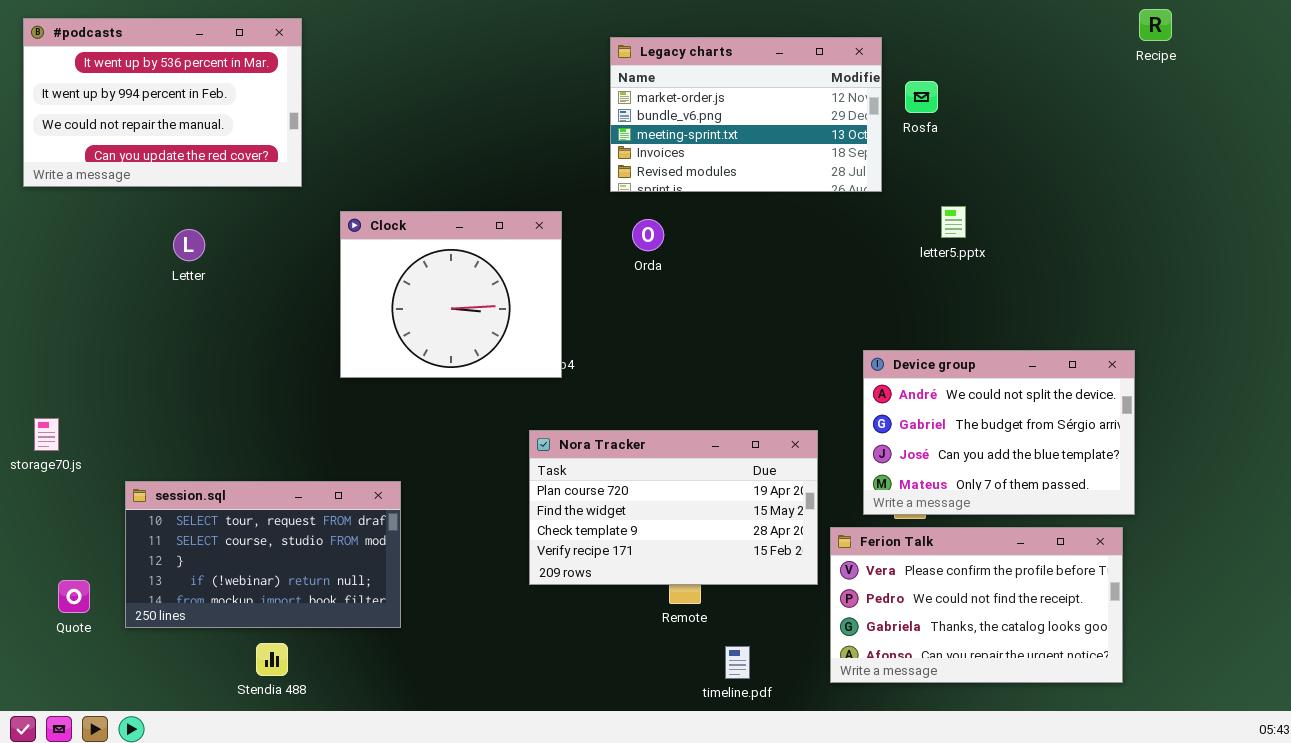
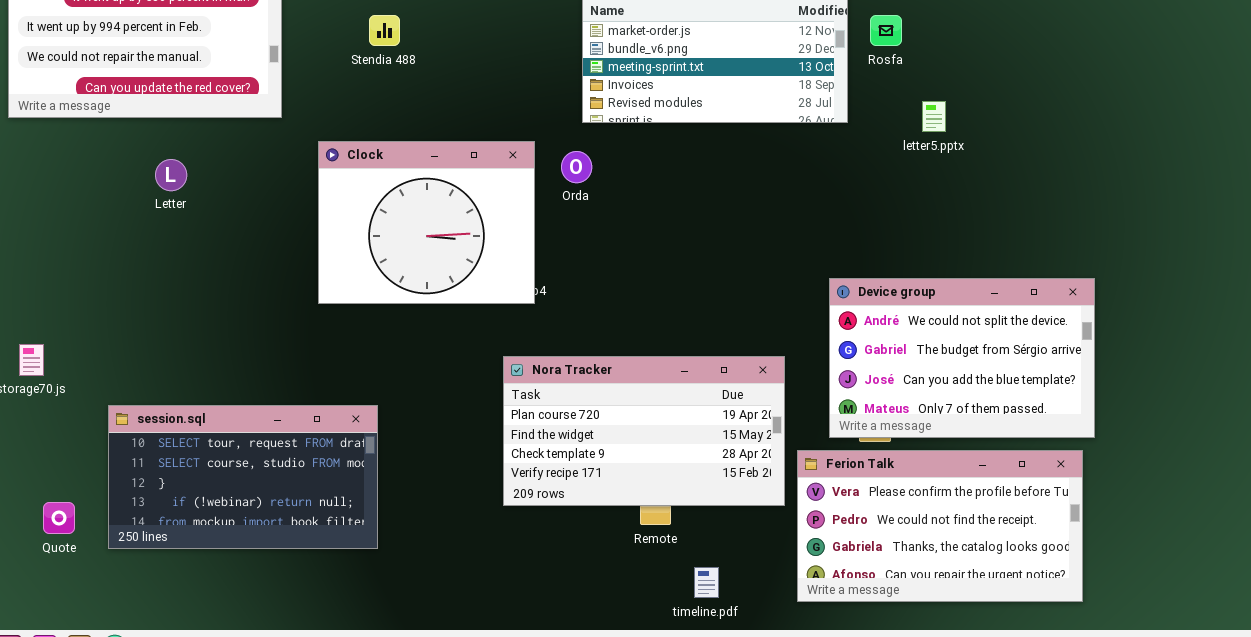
letter5.pptx: [941,206,966,238] -> [922,101,946,132], moved
Orda: [632,219,664,251] -> [561,151,592,183], moved
Stendia 488: [256,643,288,676] -> [369,15,400,46], moved

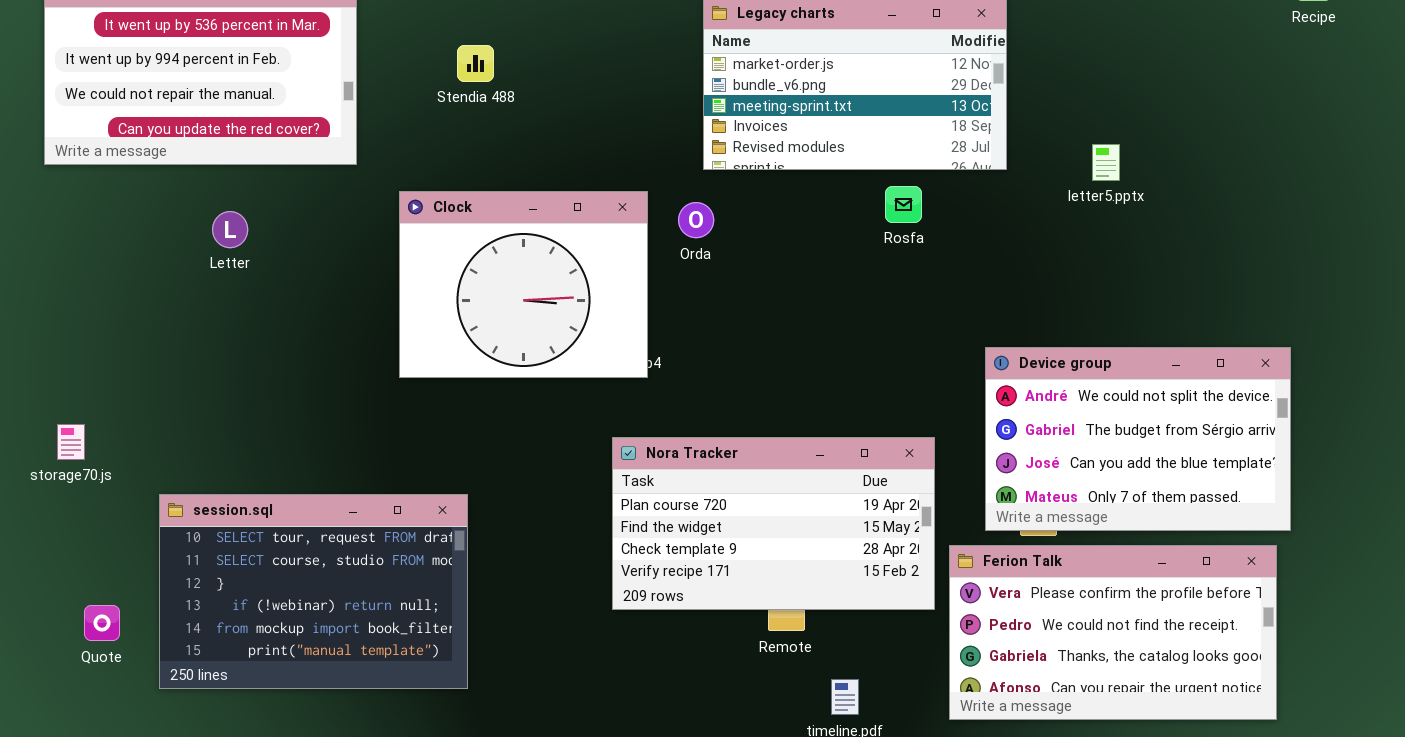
Rosfa: [870,15,902,46] -> [885,186,922,223], moved
session.sql: [108,405,378,549] -> [159,494,468,689], resized

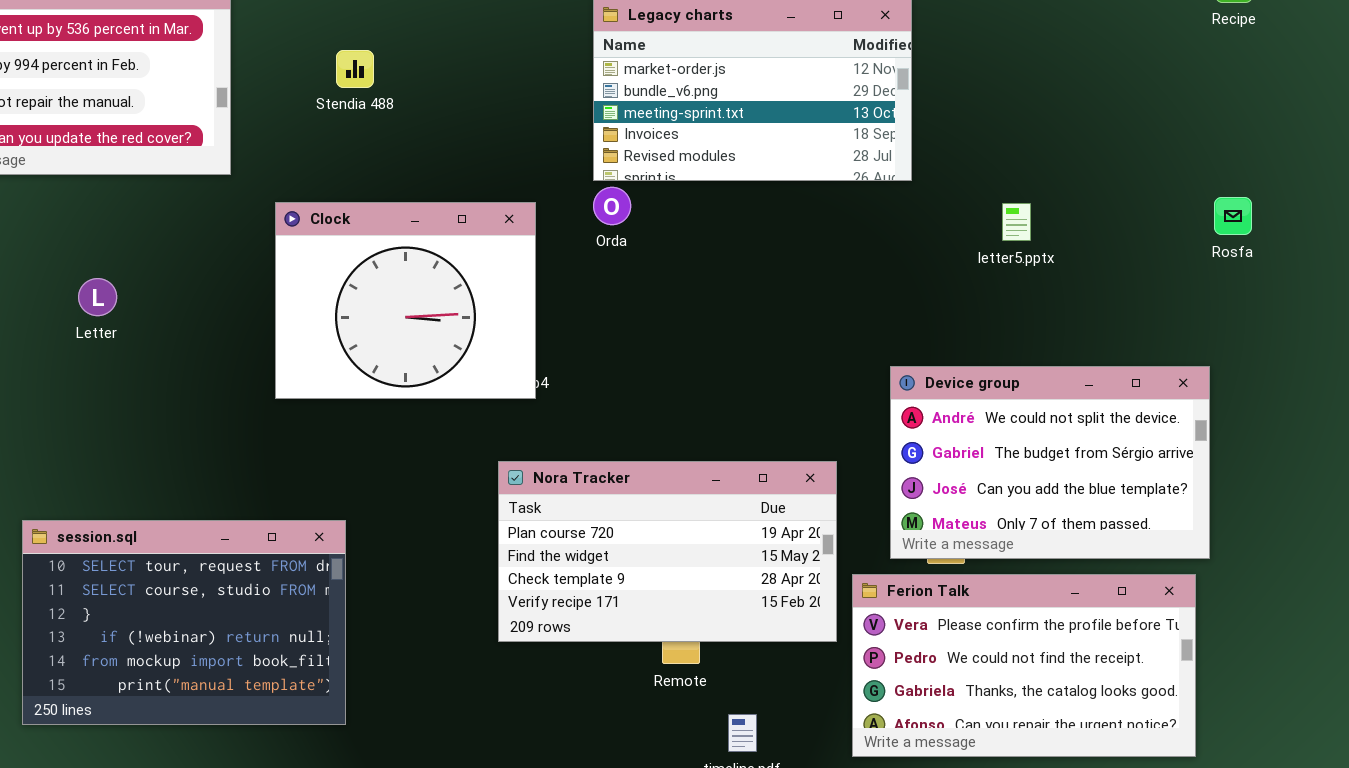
letter5.pptx: [1092,144,1120,181] -> [1002,203,1031,241], moved
Rosfa: [885,186,922,223] -> [1214,197,1252,235], moved
Orda: [678,202,714,238] -> [593,187,631,225], moved
Letter: [212,211,248,248] -> [78,278,117,316], moved

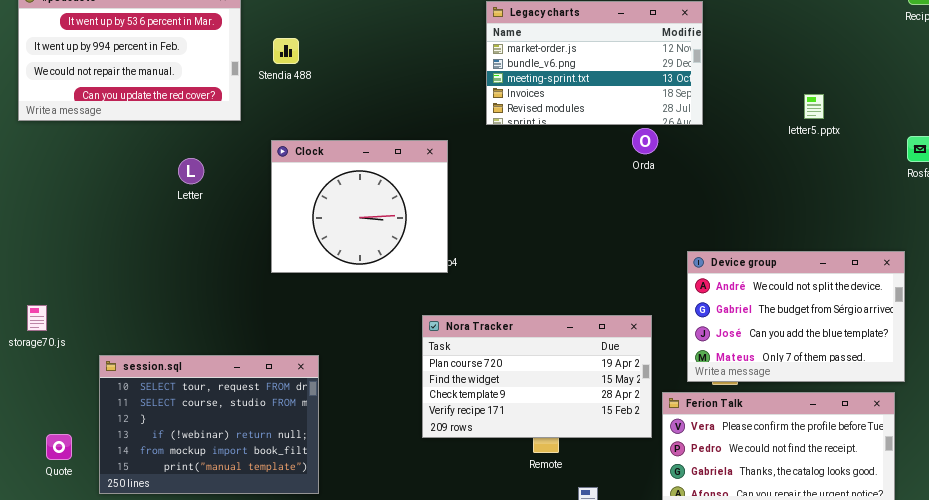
Stendia 488: [336,50,374,88] -> [273,38,299,64], moved
Orda: [593,187,631,225] -> [632,128,658,154], moved
letter5.pptx: [1002,203,1031,241] -> [804,94,824,119], moved
Letter: [78,278,117,316] -> [178,158,204,184], moved

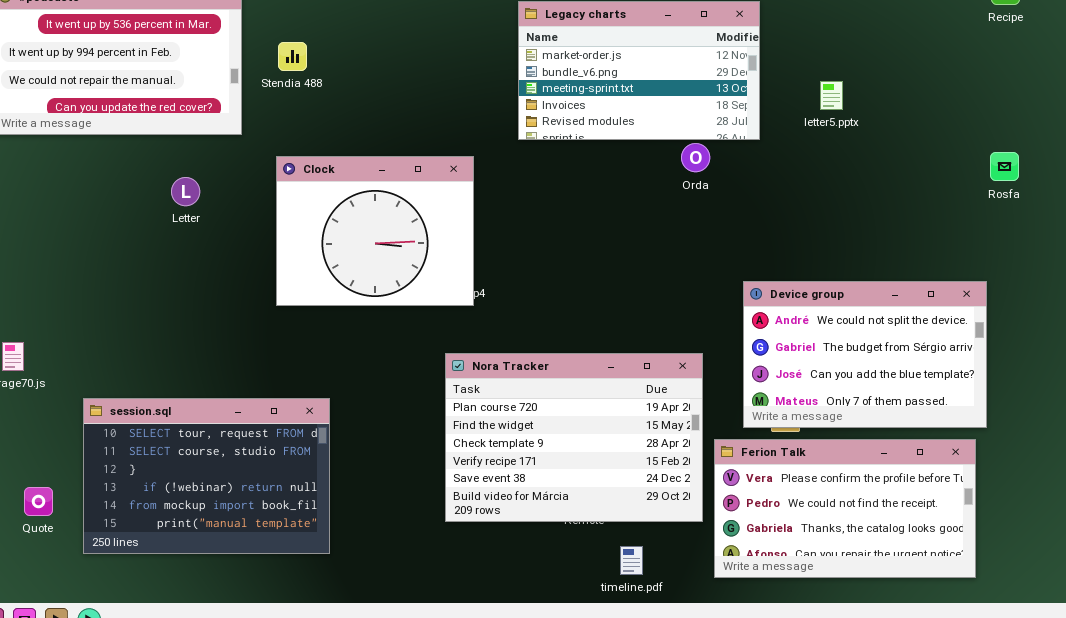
letter5.pptx: [804,94,824,119] -> [820,81,843,110], moved
Nora Tracker: [422,315,652,438] -> [445,353,703,522], resized

